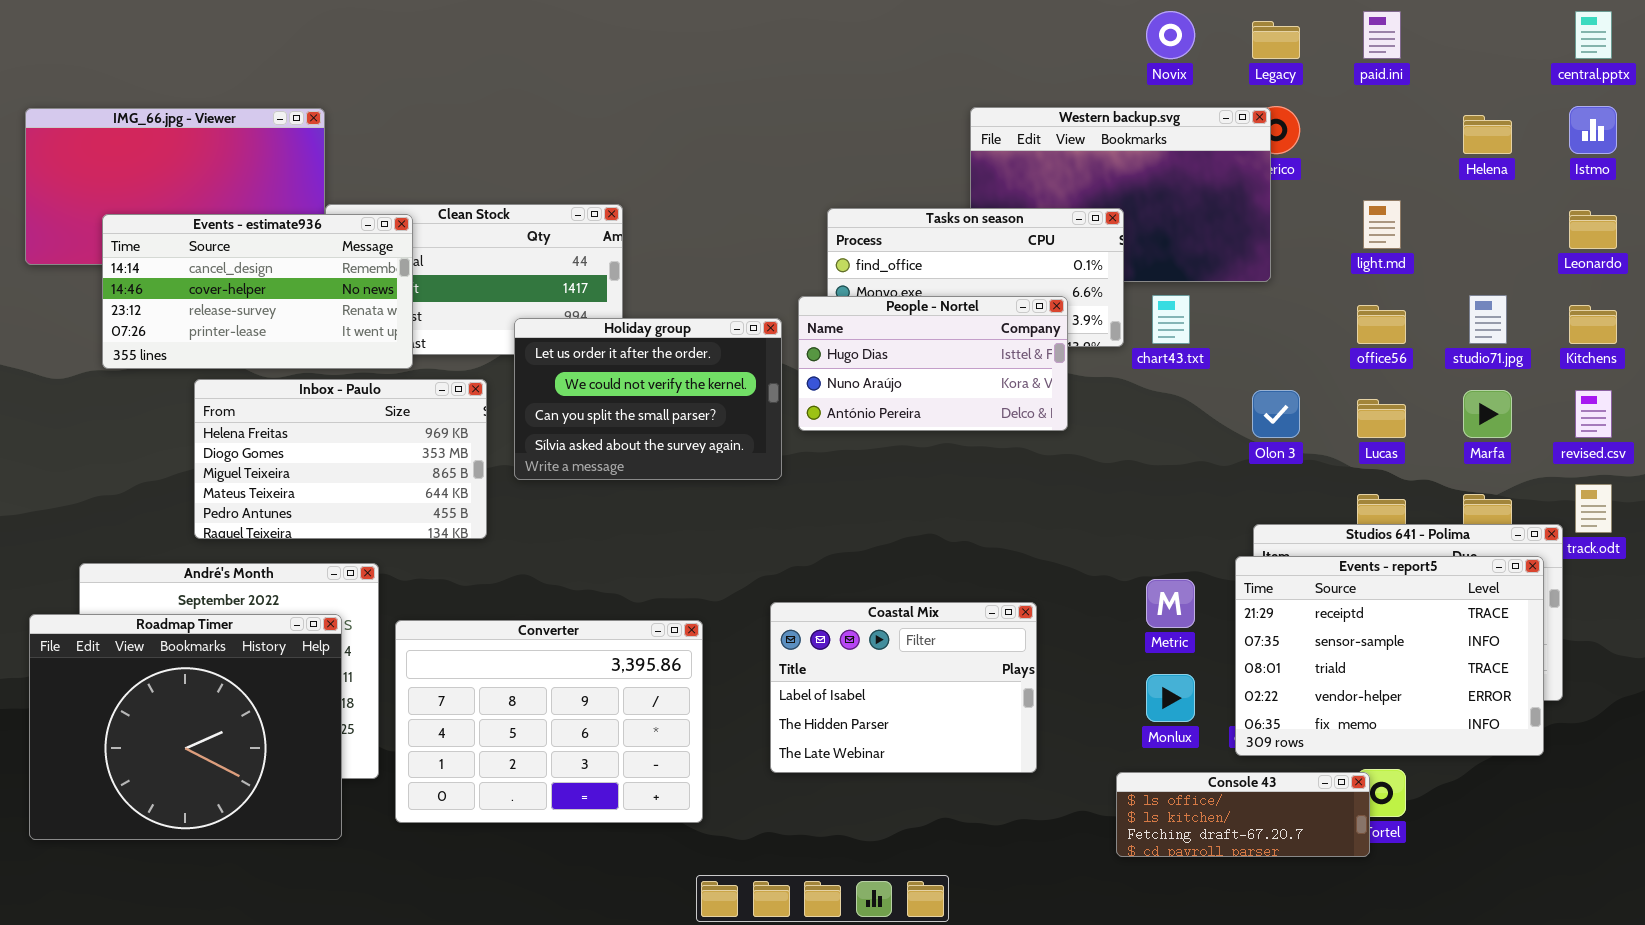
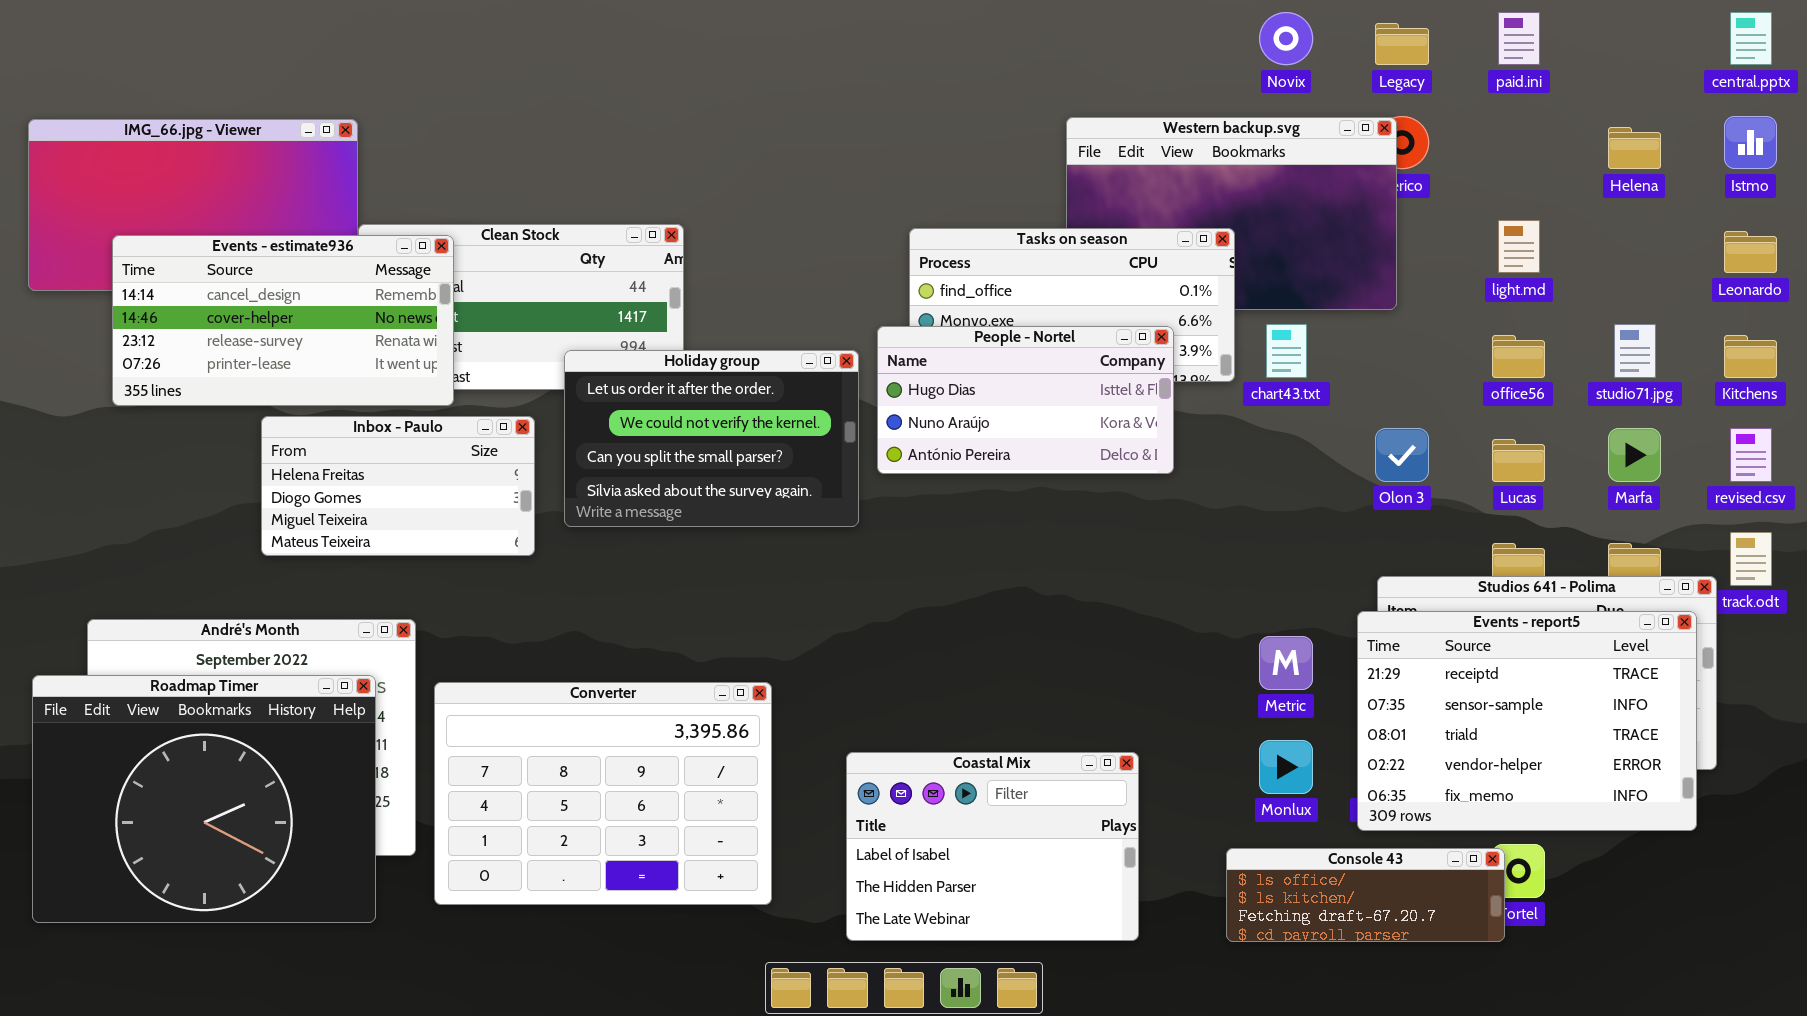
Inbox - Paulo: [194,379,487,539] -> [261,416,535,556], resized
Coastal Mix: [770,602,1037,773] -> [846,752,1139,941], moved

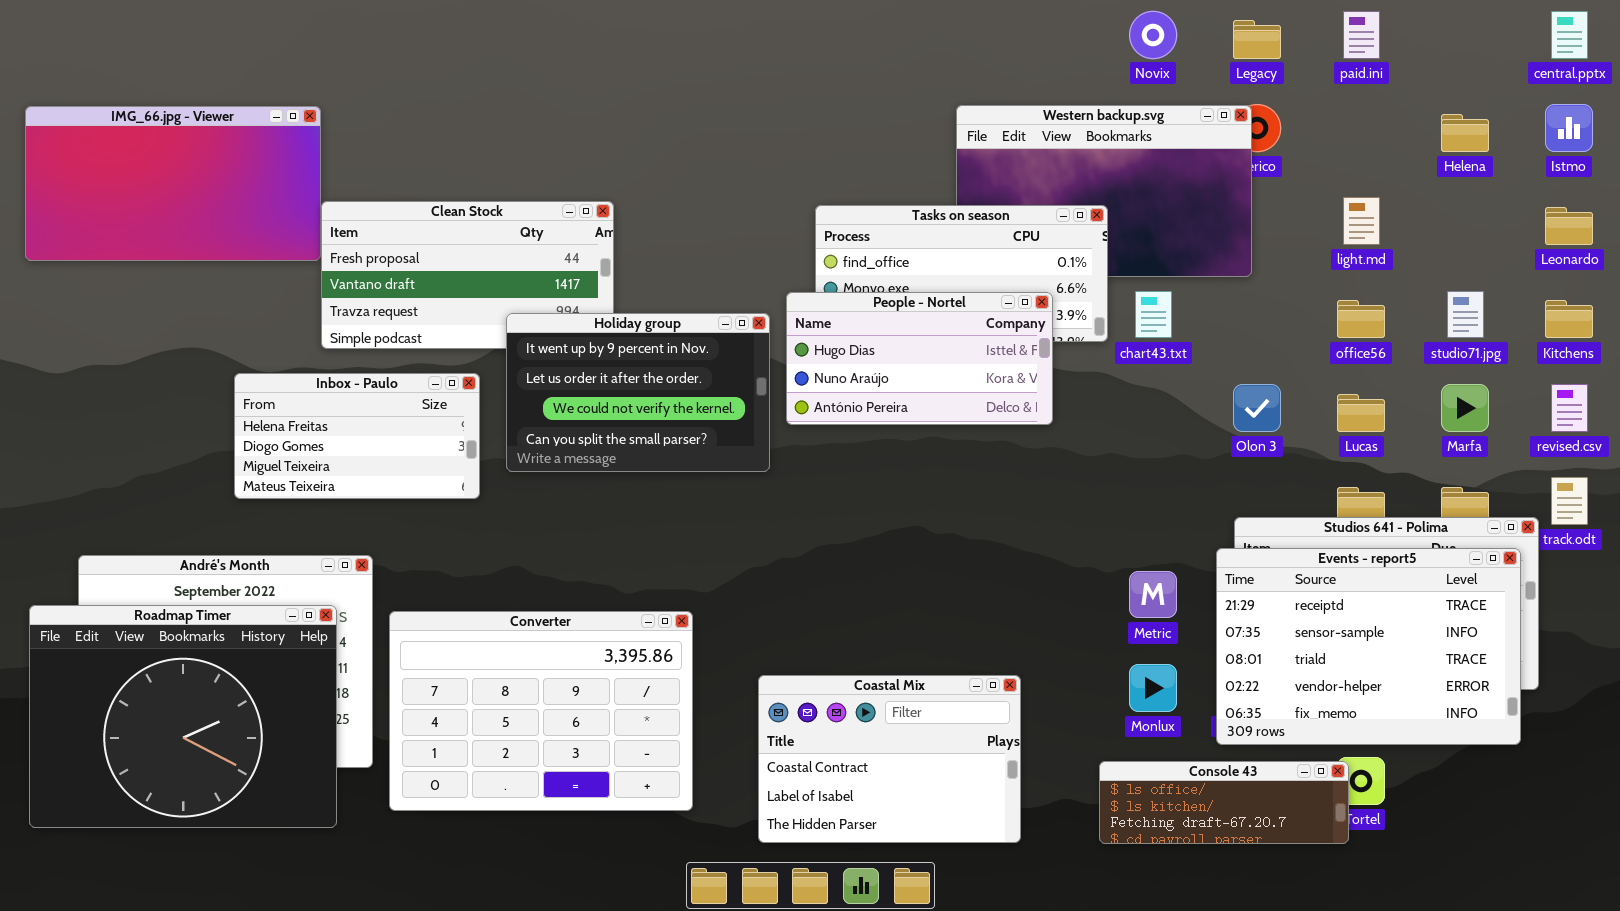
Events - estimate936: [112,235,454,406] -> none, closed
Holiday group: [564,350,859,527] -> [506,313,770,472], scrolled up 1 row
Coastal Mix: [846,752,1139,941] -> [758,675,1021,843], scrolled up 1 row

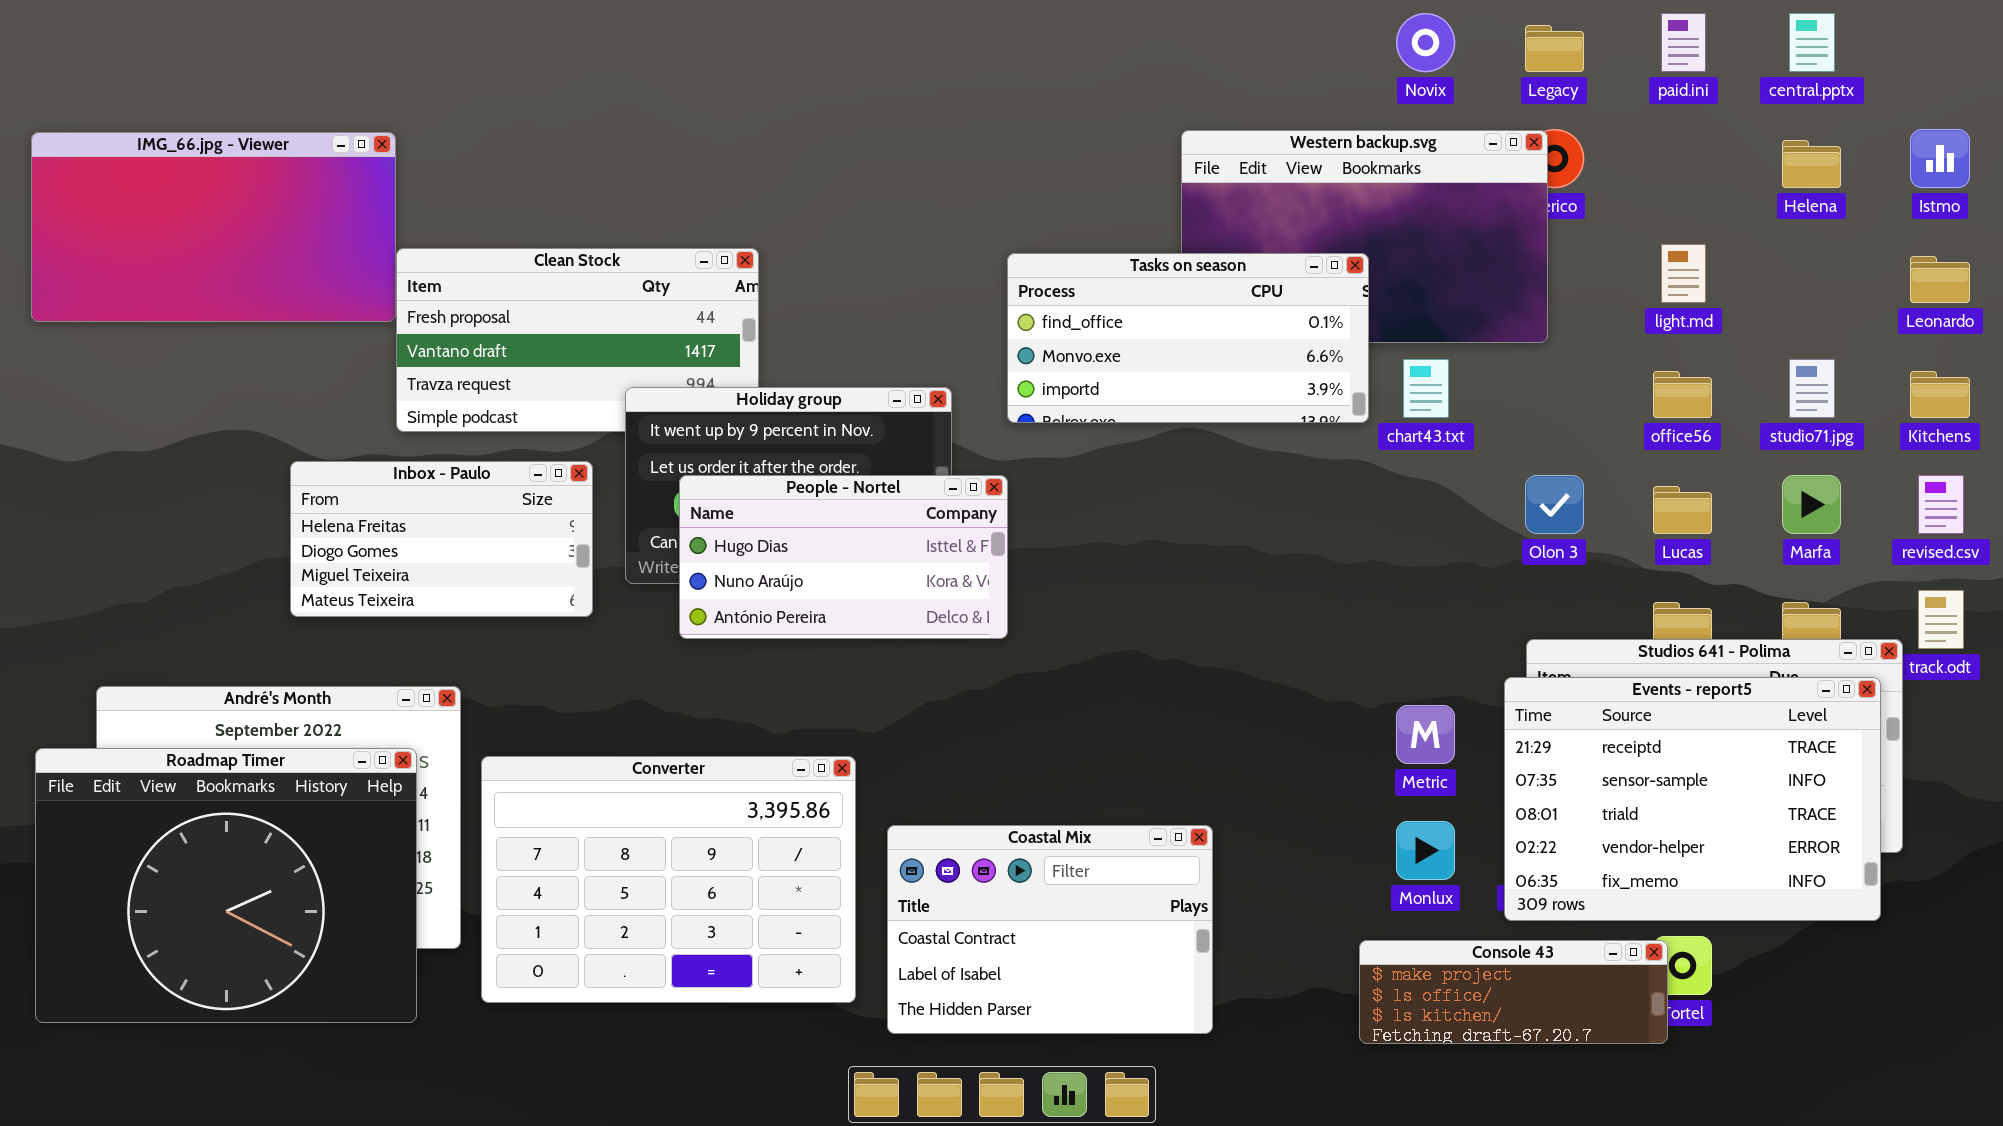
central.pptx: [1551,11,1588,59] -> [1789,13,1835,72], moved
People - Nortel: [786,292,1053,425] -> [679,475,1008,639], moved
Coastal Mix: [758,675,1021,843] -> [887,825,1213,1034], moved
Console 43: [1099,761,1349,844] -> [1359,940,1668,1044], scrolled up 1 row

